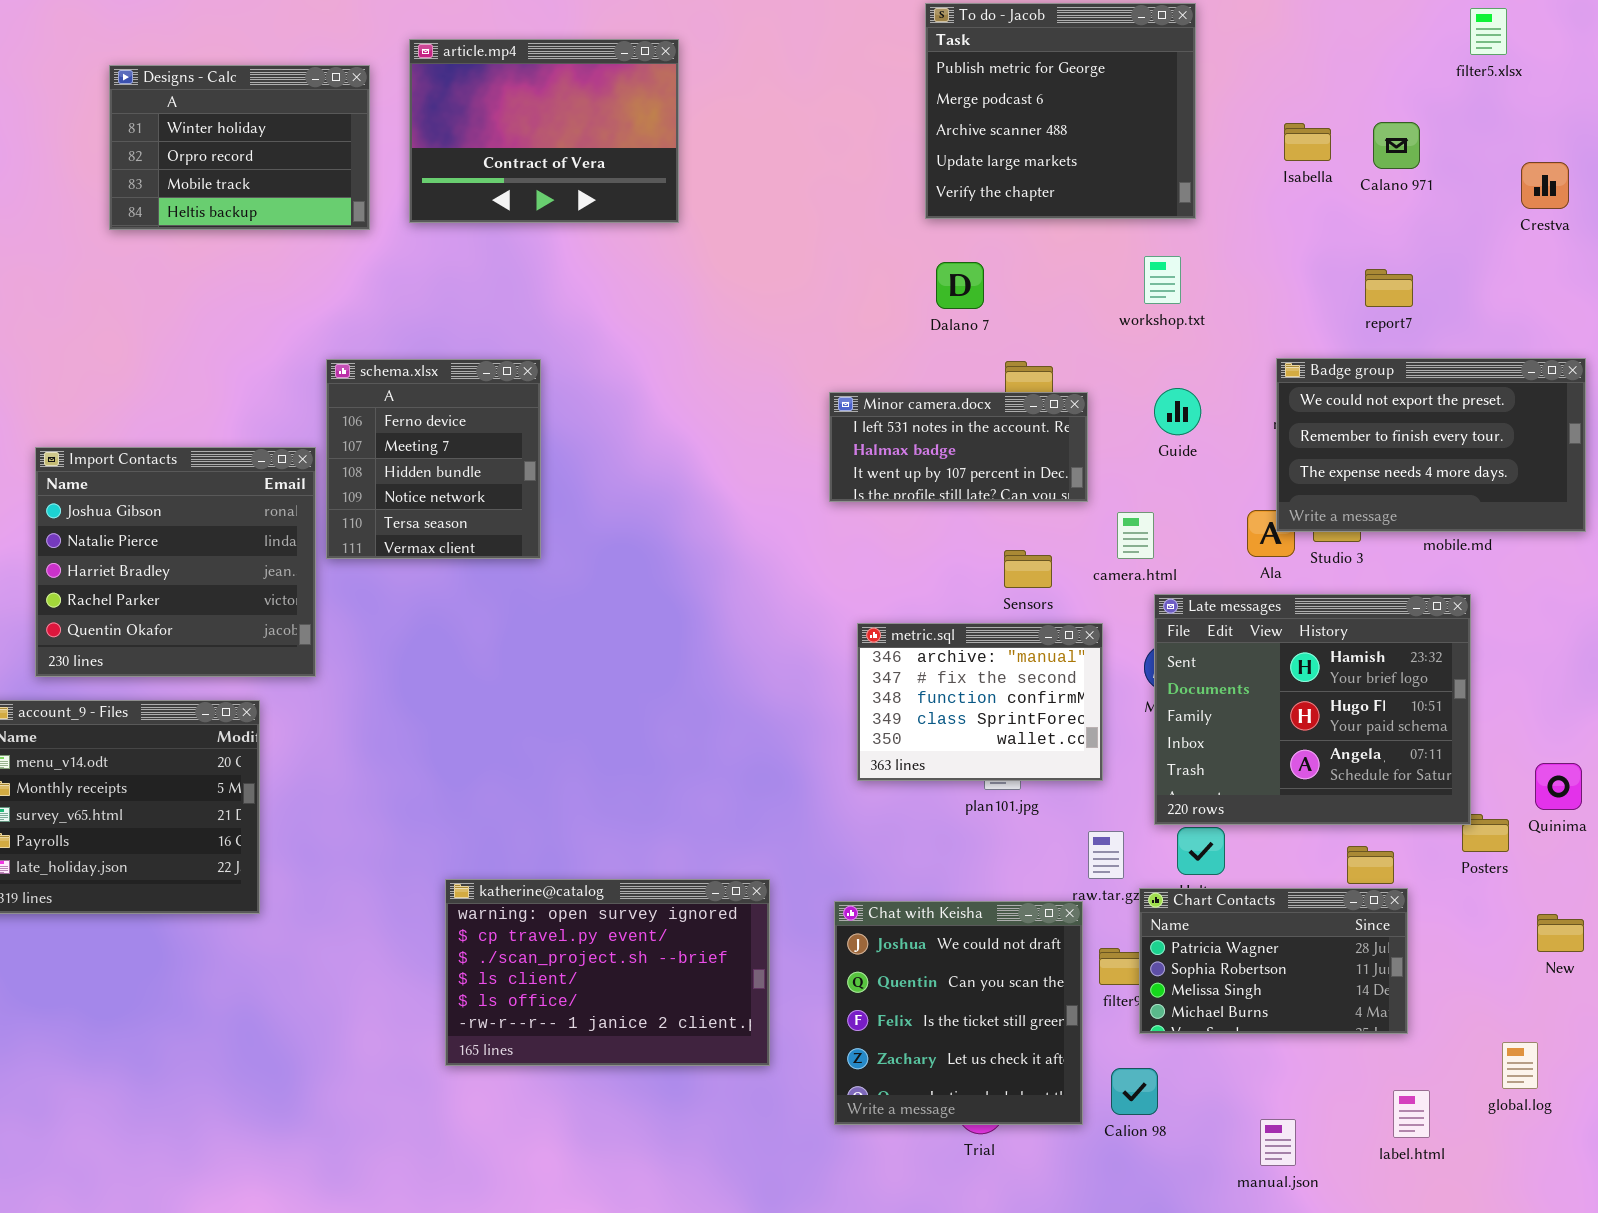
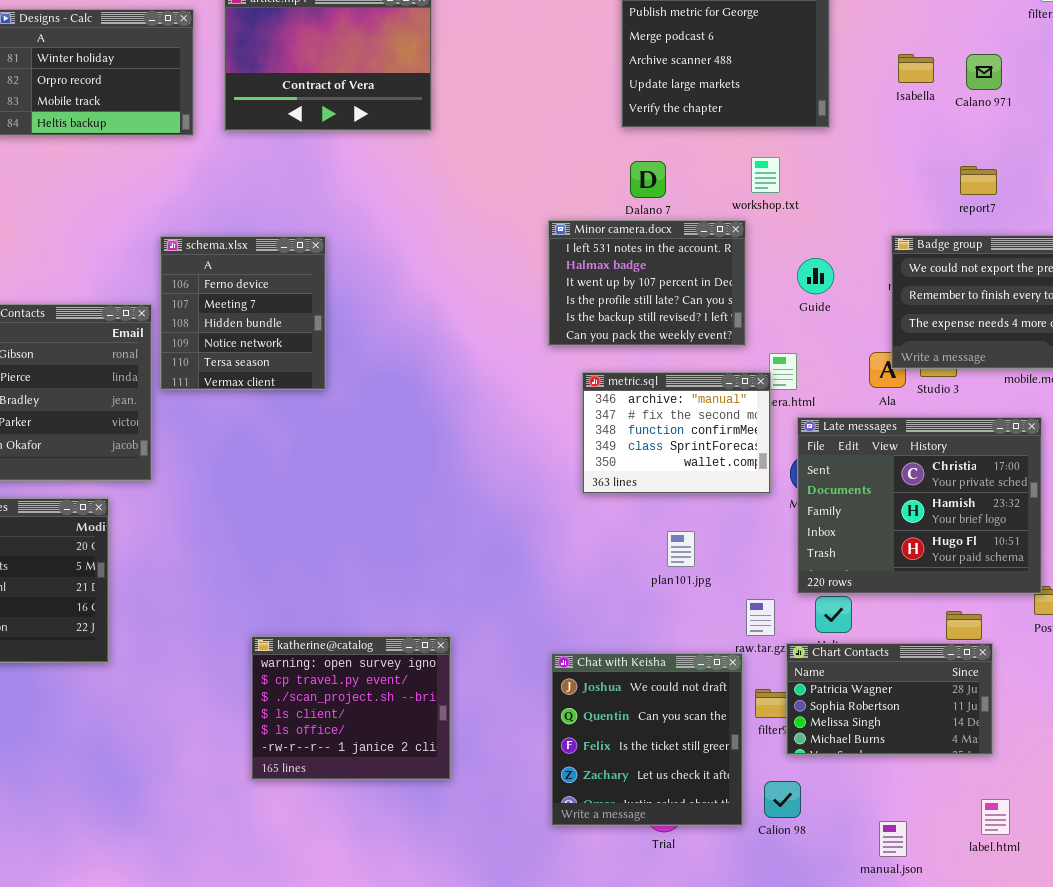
workshop.txt: [1144,256,1181,304] -> [751,157,780,193], moved
Minor camera.docx: [829,392,1088,502] -> [548,220,746,346], resized
Late messages: [1154,594,1471,825] -> [797,417,1042,594], scrolled up 1 row
metric.sql: [857,623,1103,781] -> [582,372,771,494], moved
katherine@catalog: [445,879,770,1066] -> [251,636,451,780], resized

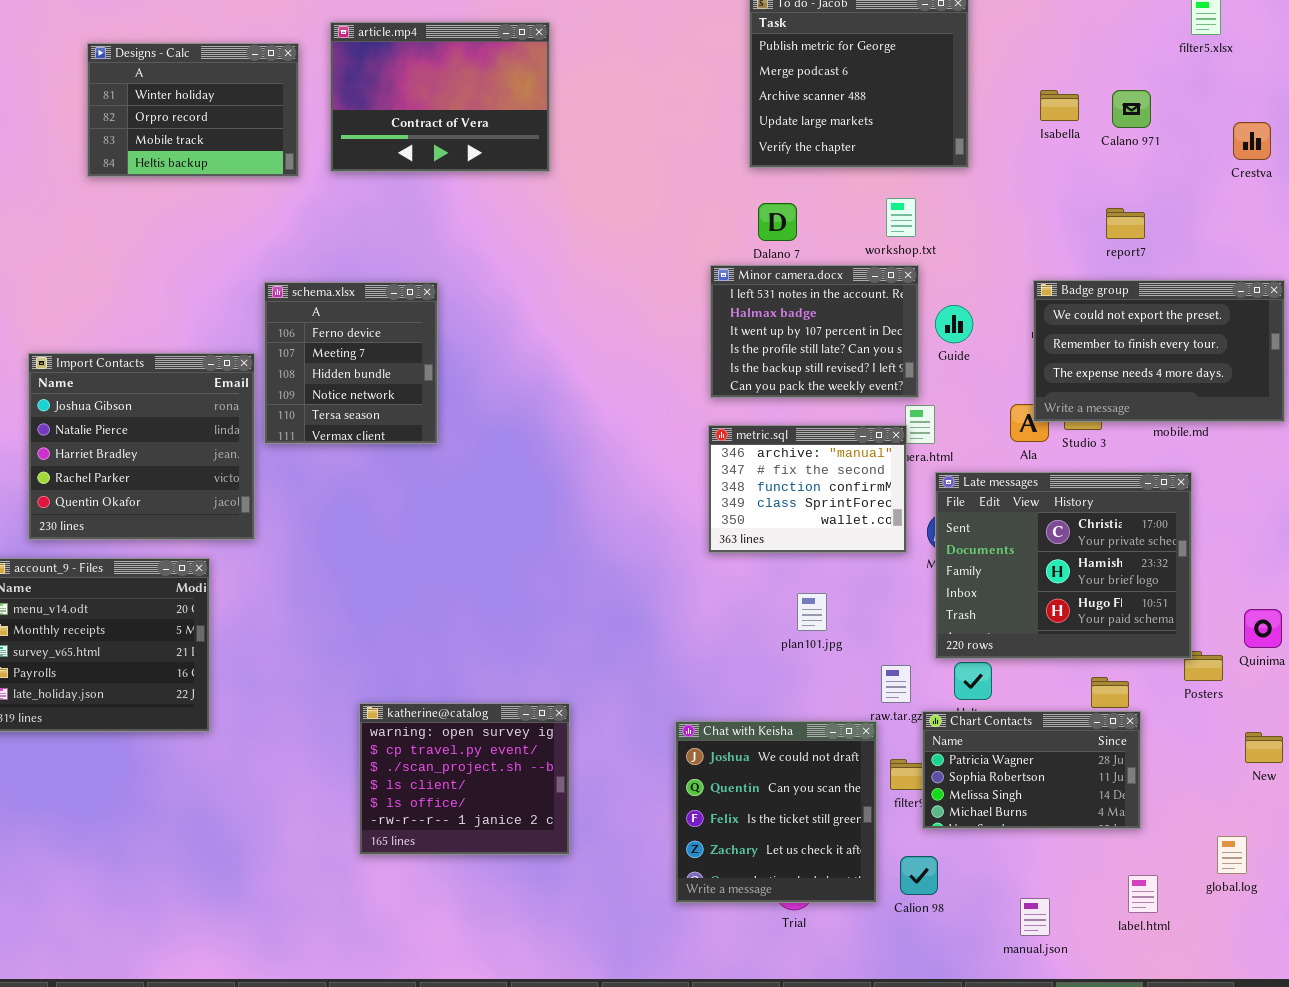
Minor camera.docx: [548,220,746,346] -> [710,265,919,398], moved

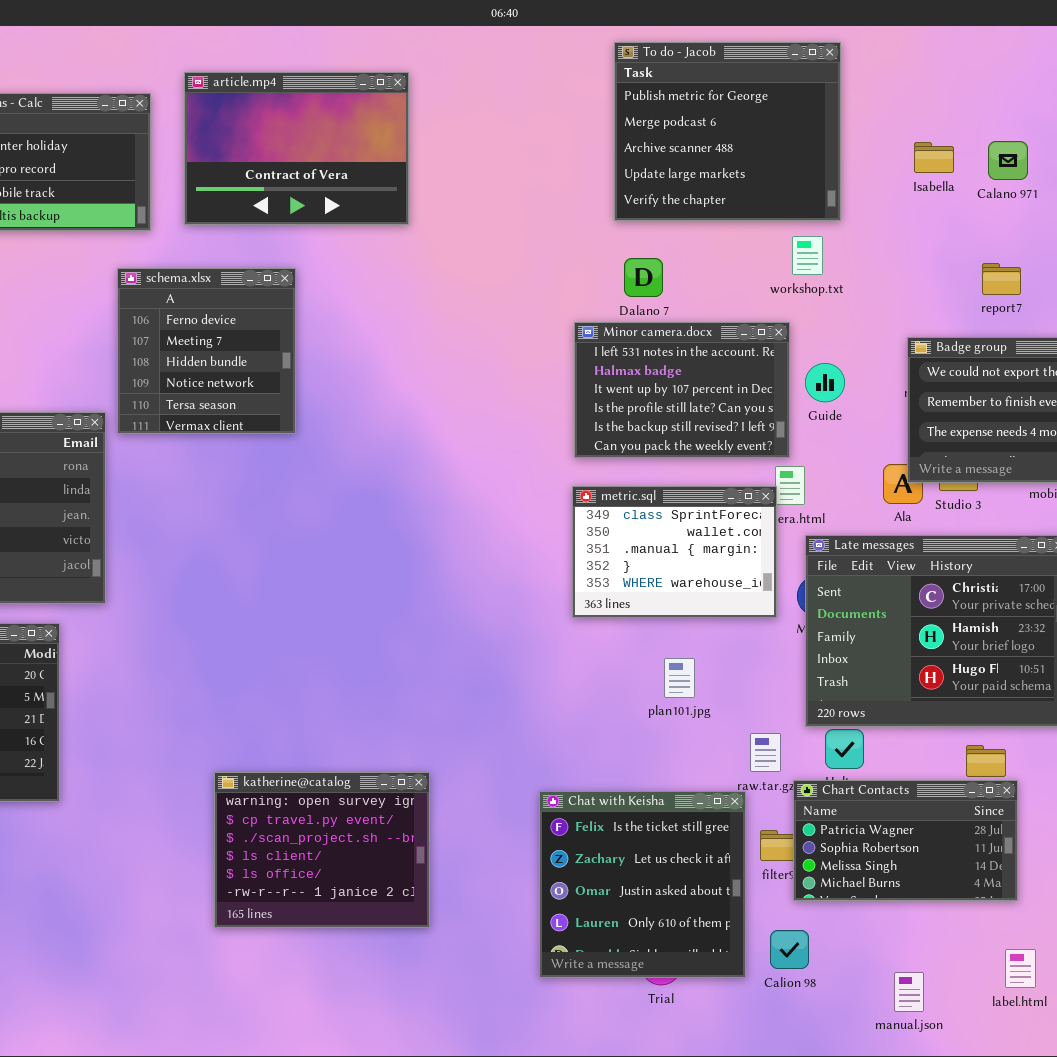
workshop.txt: [886,198,916,237] -> [792,236,823,275], moved
schema.xlsx: [264,282,438,444] -> [117,268,296,434], moved
metric.sql: [708,425,907,553] -> [572,486,777,618], scrolled down 3 rows
Chat with Keisha: [675,721,877,903] -> [539,791,746,978], scrolled down 2 rows

